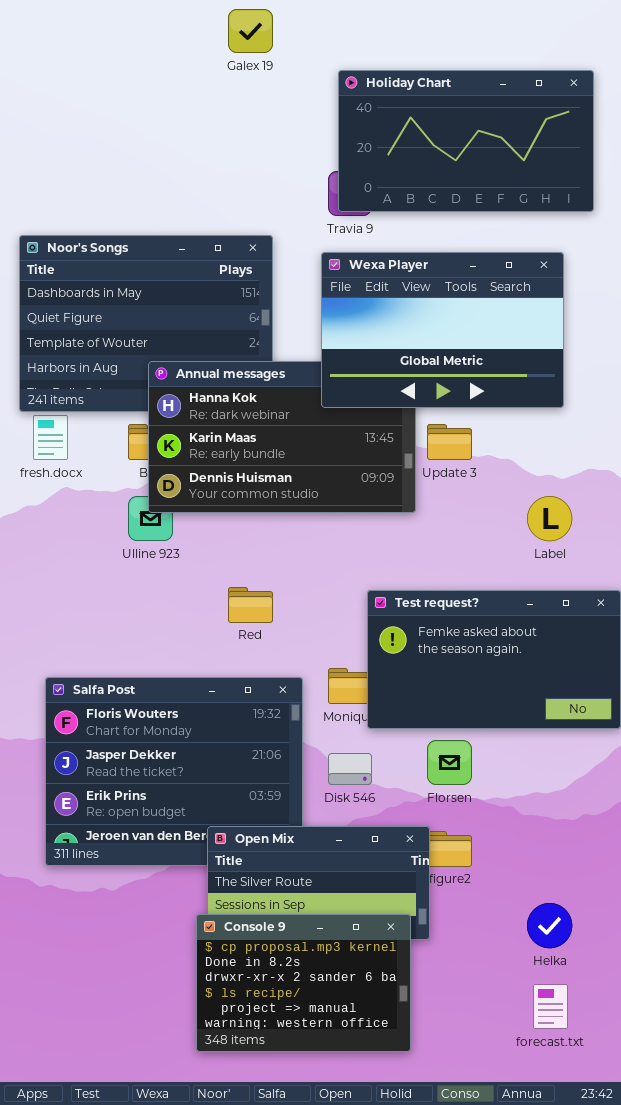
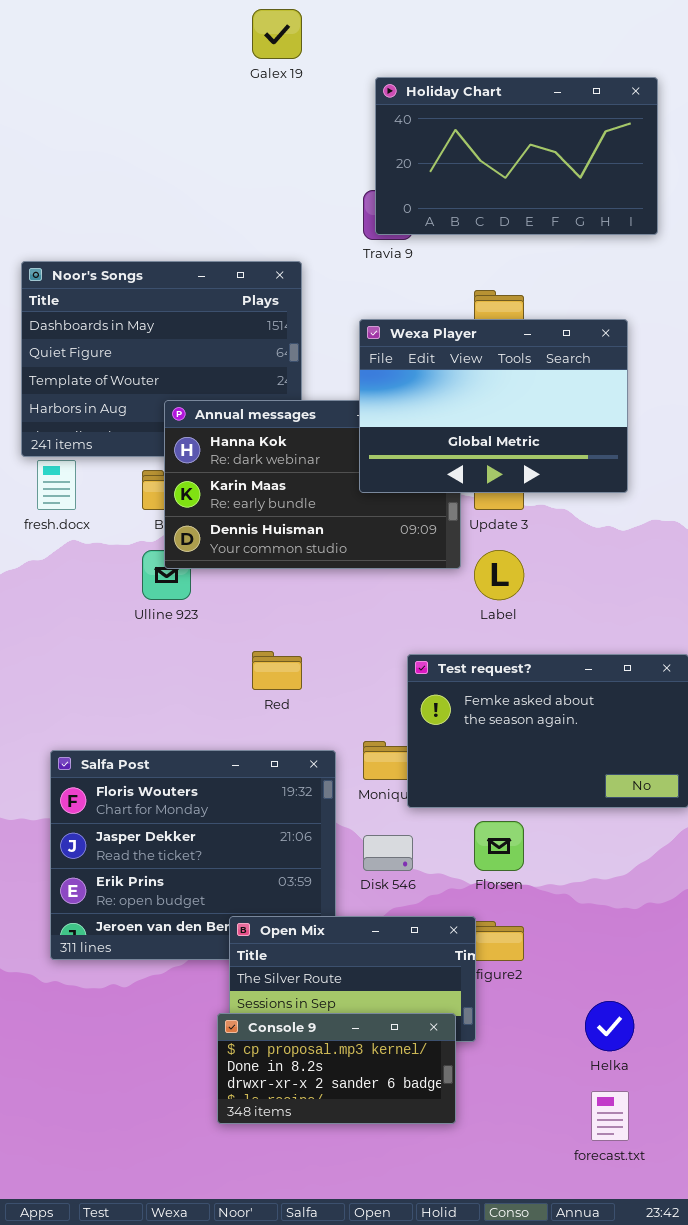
Wexa Player: [321,252,564,408] -> [359,319,628,493], moved
Label: [527,496,572,541] -> [474,550,524,600], moved
Console 9: [196,914,411,1052] -> [217,1013,456,1124], resized

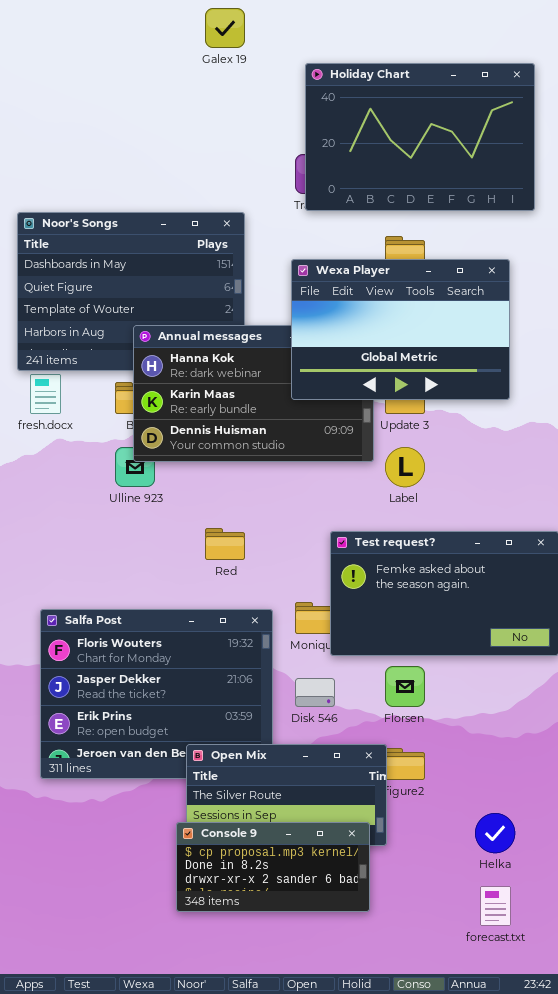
Holiday Chart: [375,77,658,235] -> [305,63,535,211], resized

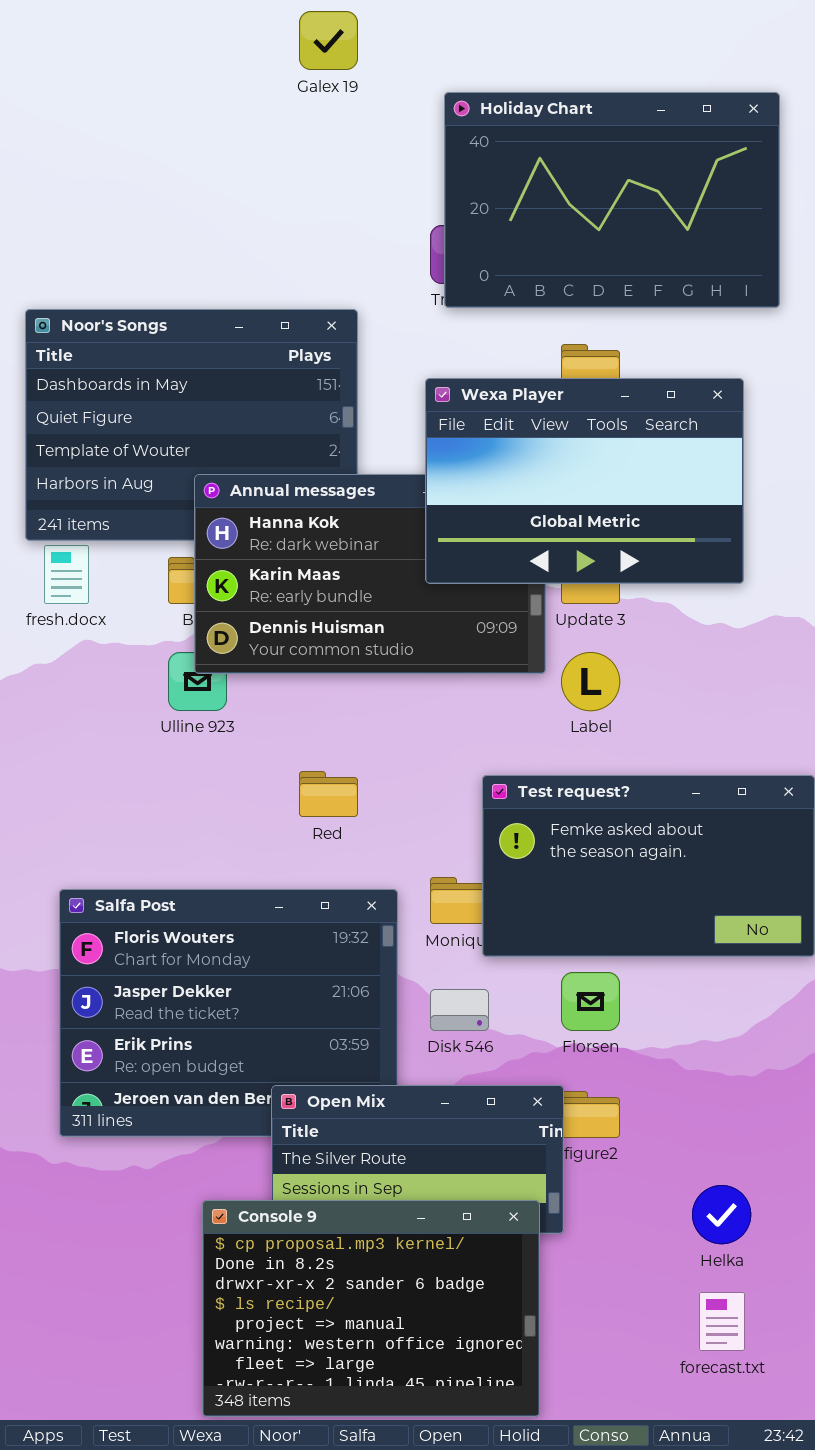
Console 9: [176,822,370,912] -> [202,1200,540,1417], resized

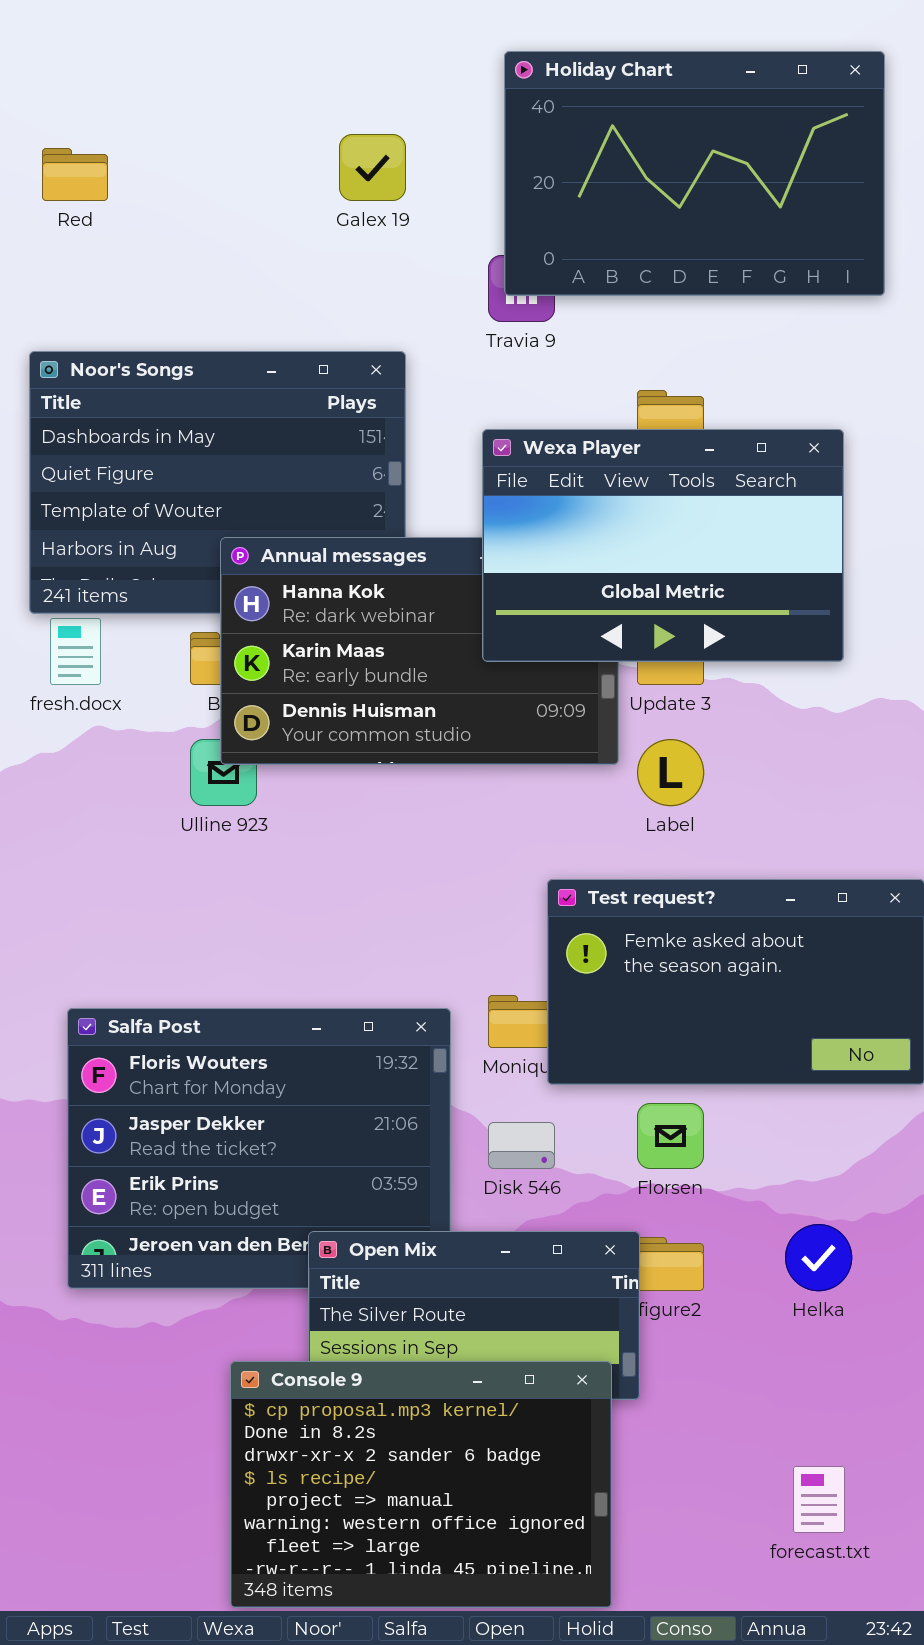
Galex 19: [299,11,358,70] -> [339,134,406,201], moved
Holiday Chart: [444,92,780,308] -> [504,51,885,296], moved
Red: [299,771,358,817] -> [42,148,108,201], moved
Helka: [692,1185,751,1244] -> [785,1224,852,1291], moved

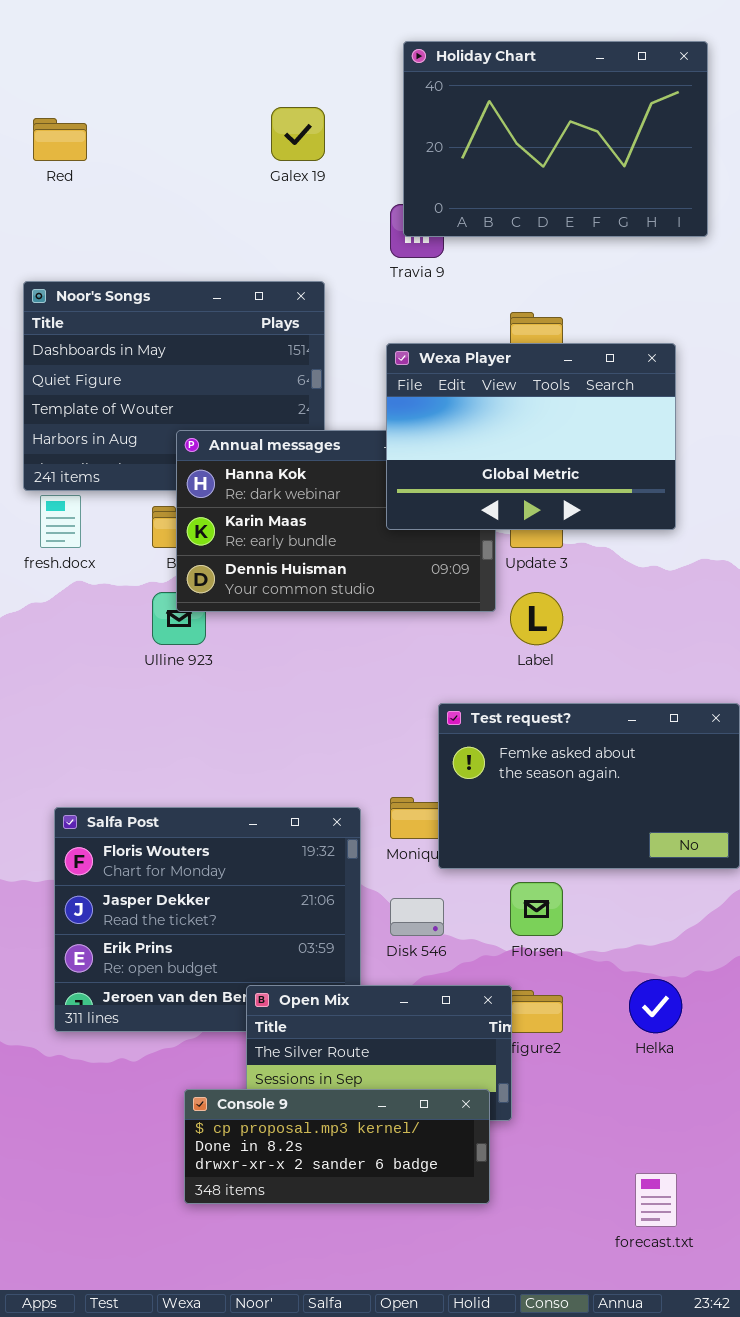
Console 9: [230,1361,612,1608] -> [184,1089,490,1204], resized

